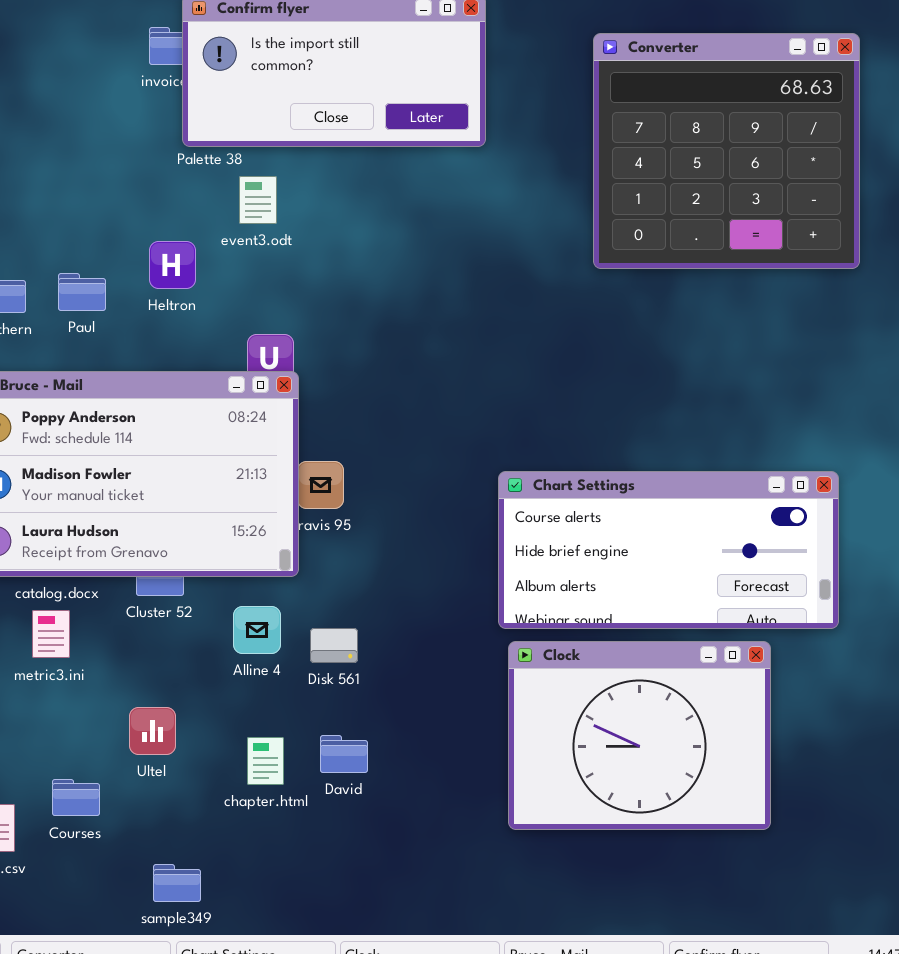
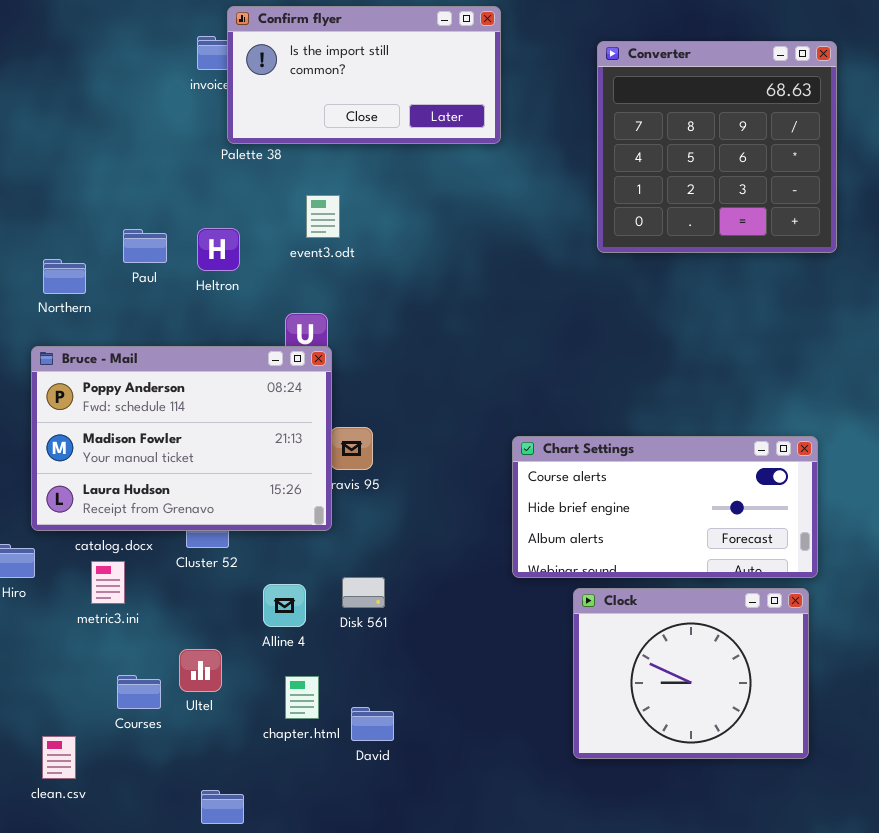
event3.odt: [239,176,277,224] -> [306,195,340,238], moved
Paul: [58,273,106,311] -> [123,229,167,263], moved
Alline 4: [233,606,281,654] -> [263,584,306,627], moved
Clock: [508,641,771,830] -> [573,588,809,759], moved
David: [320,735,368,773] -> [351,707,394,741], moved
Courses: [52,779,100,816] -> [117,675,161,709], moved

